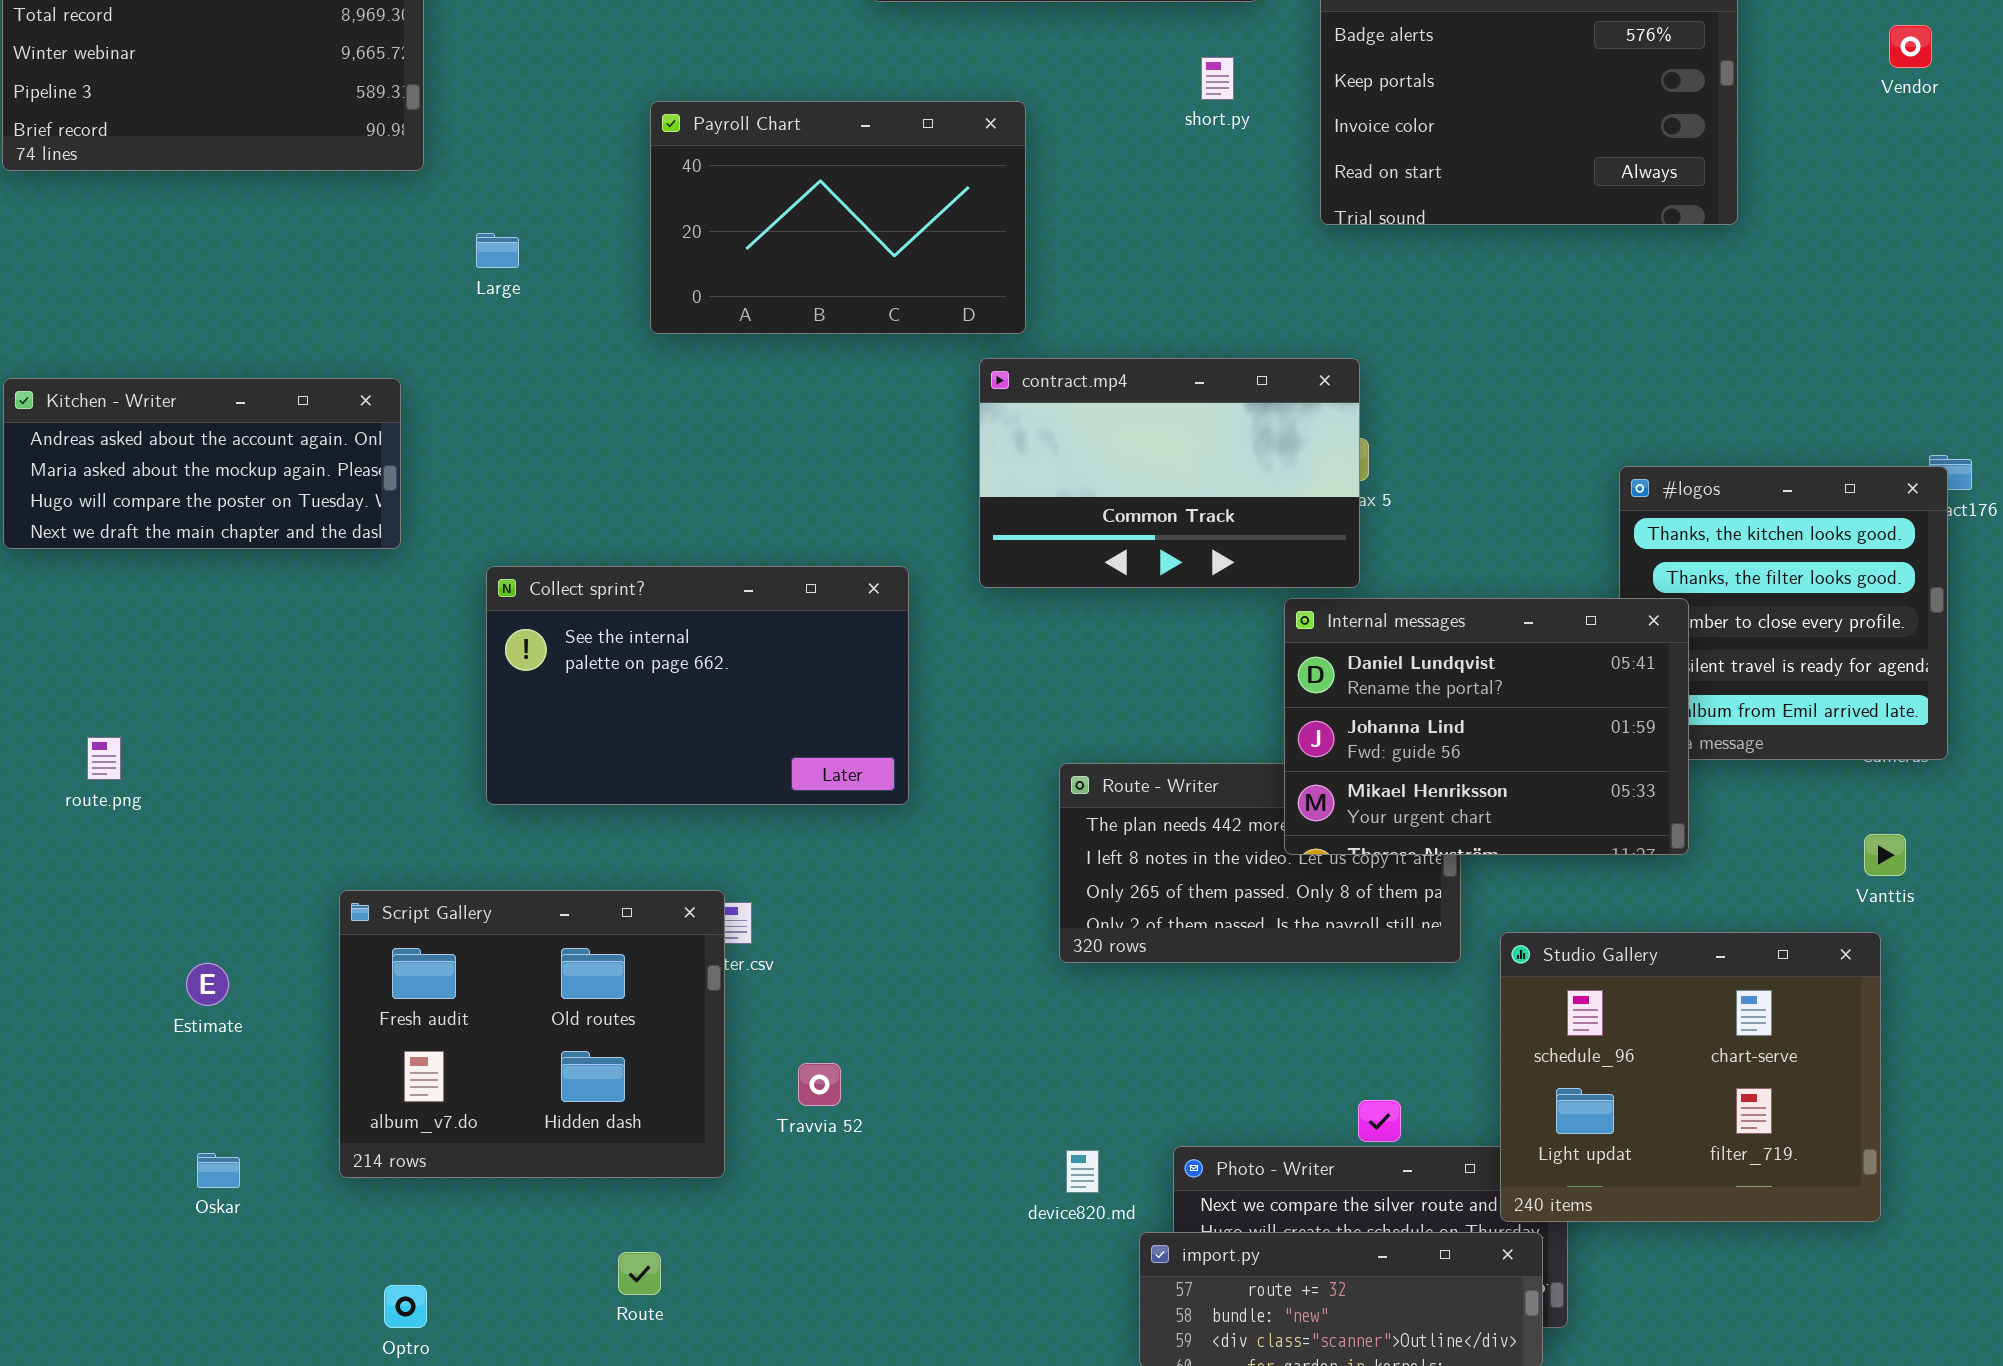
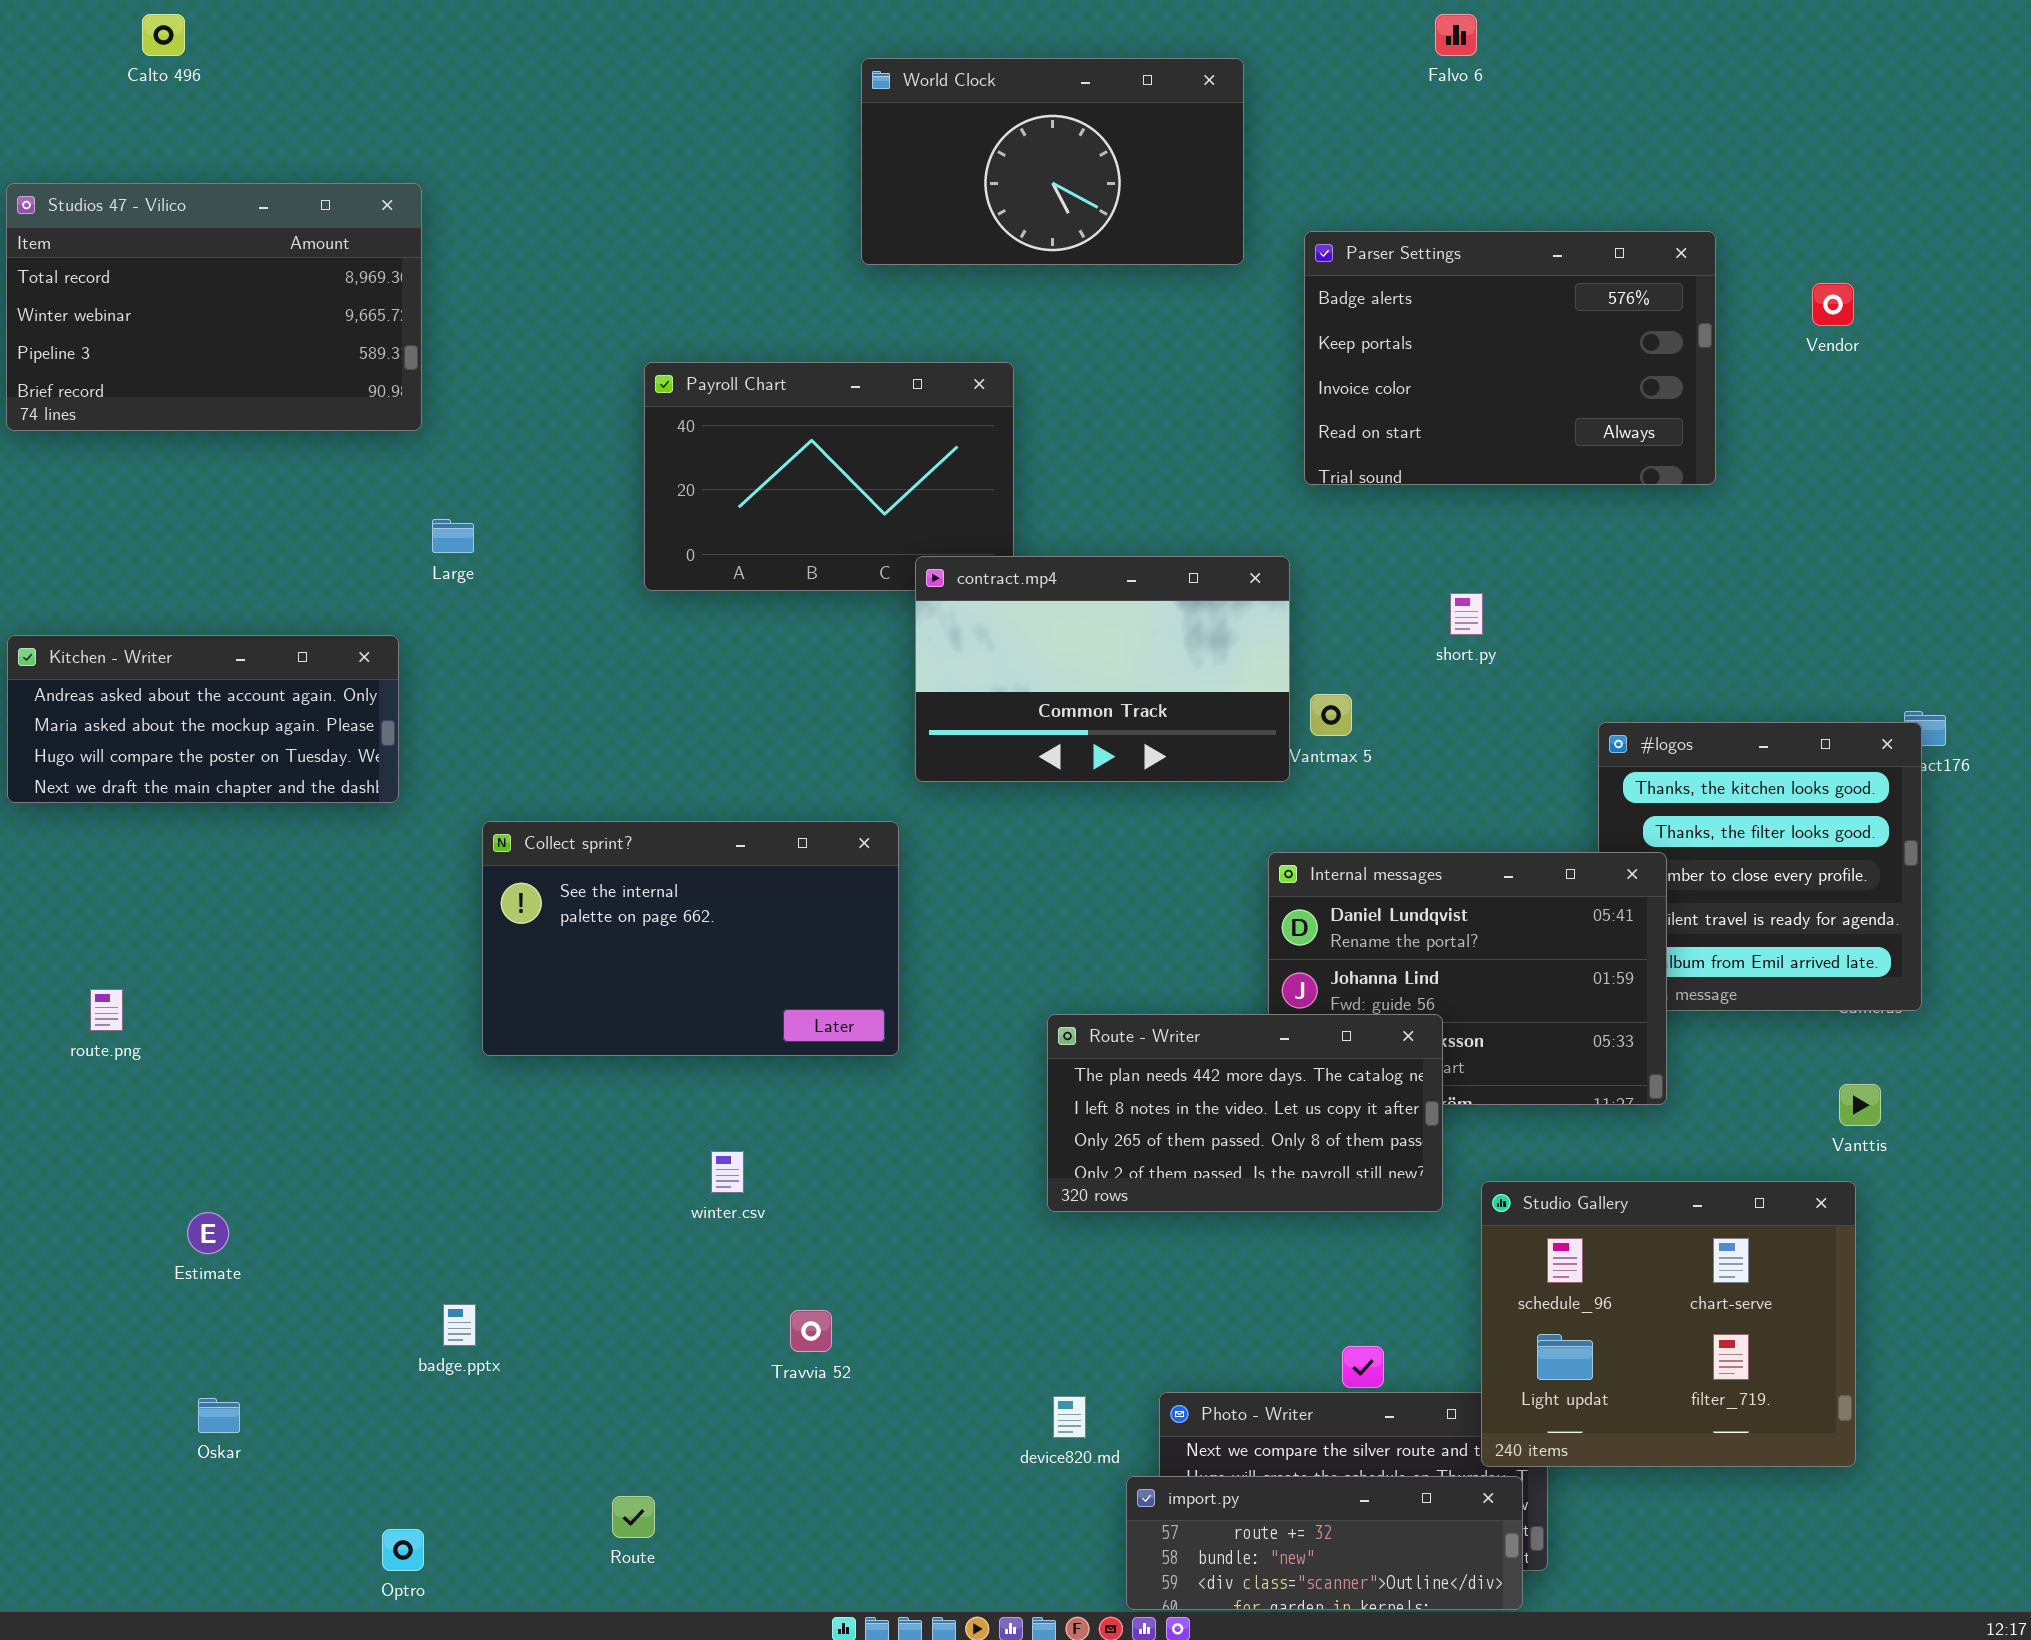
Vendor: [1889,25,1932,68] -> [1812,283,1854,326], moved
short.py: [1201,57,1234,100] -> [1450,593,1483,635], moved
Large: [476,233,519,268] -> [432,519,474,553], moved
contract.mp4: [979,358,1360,588] -> [915,556,1290,782], moved
Route - Writer: [1059,763,1461,963] -> [1047,1014,1443,1212], raised
Script Gallery: [339,890,725,1178] -> none, closed

